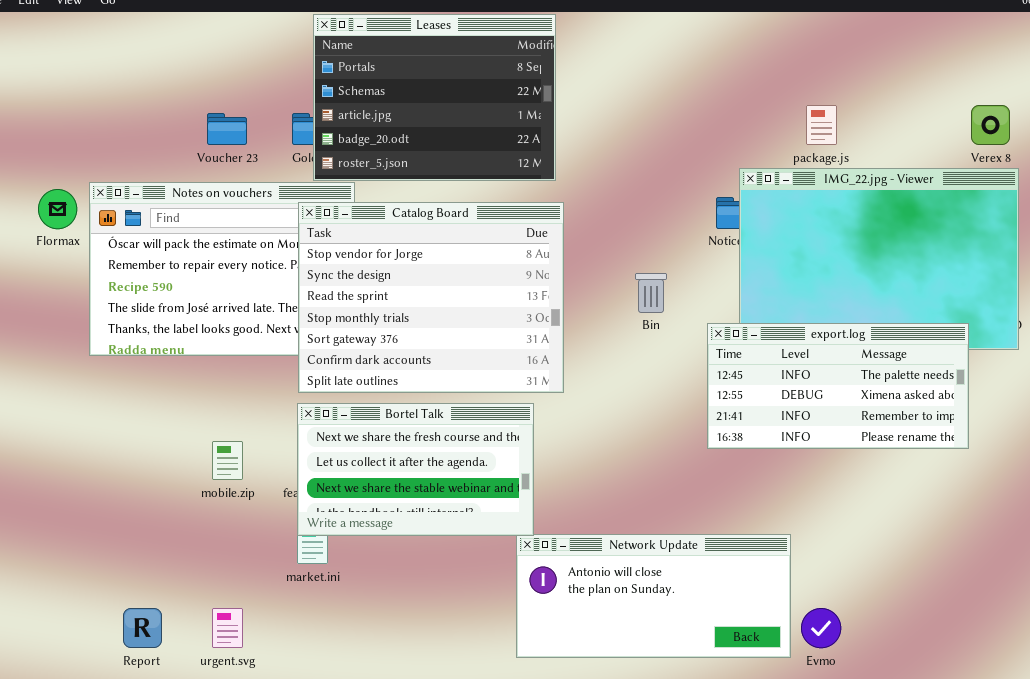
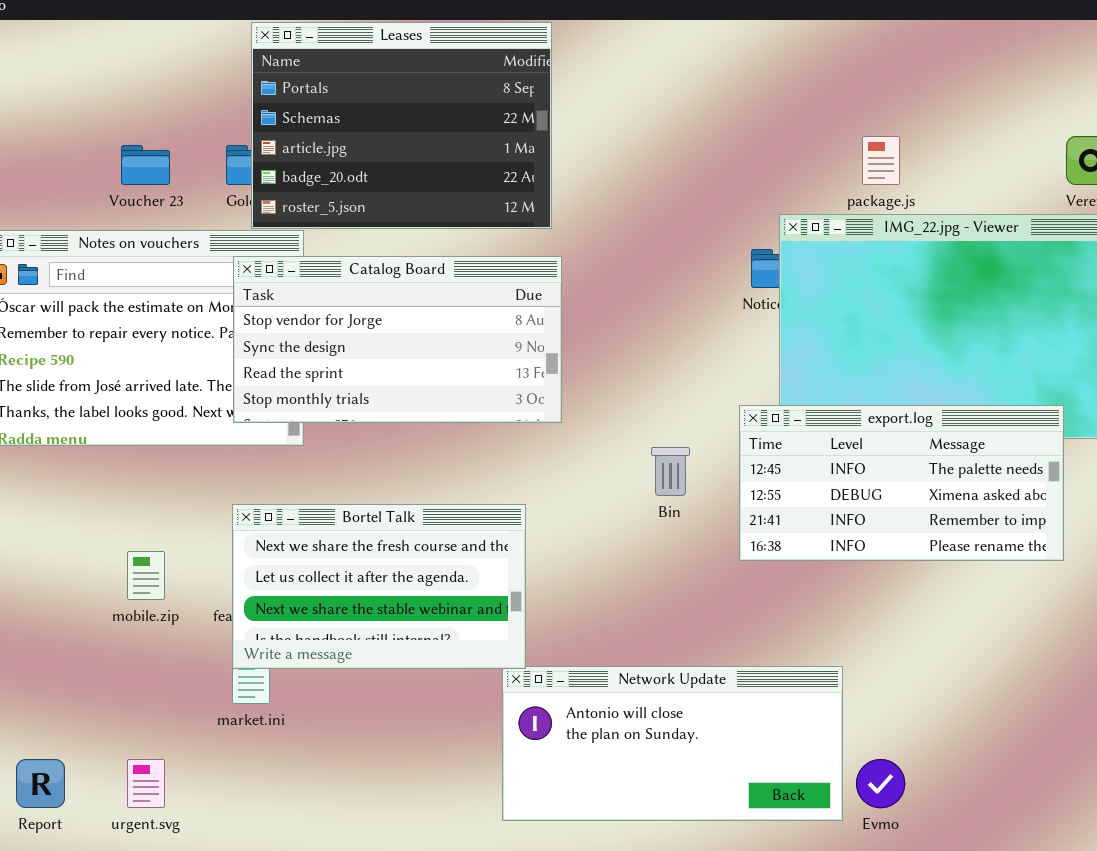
Catalog Board: [298,202,564,393] -> [233,256,562,423], resized
Bin: [635,273,667,313] -> [651,447,690,496], moved

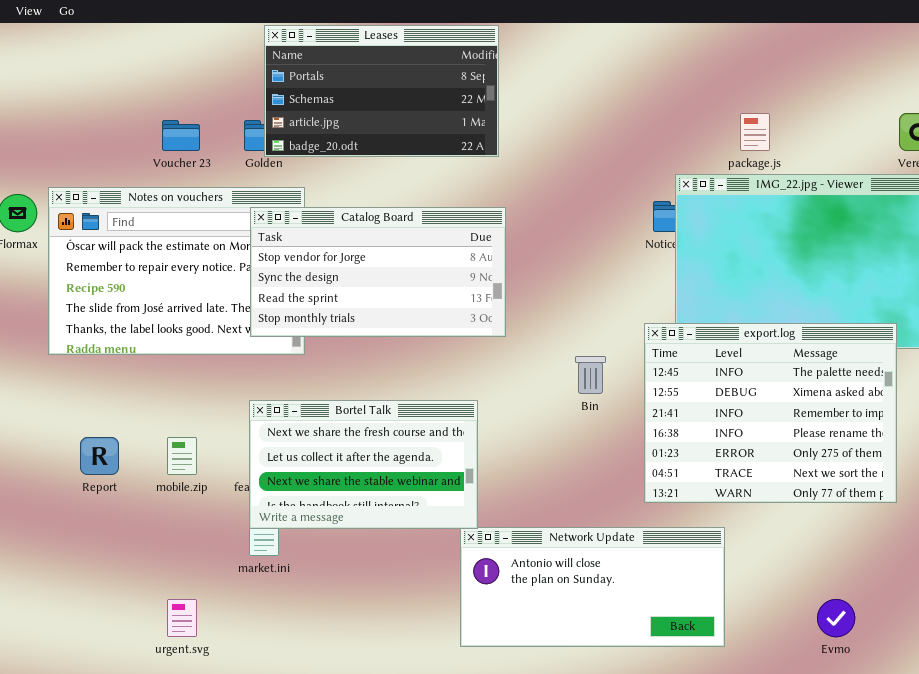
Leases: [251,22,552,229] -> [264,25,499,157], resized
export.log: [739,405,1064,561] -> [644,323,897,503], resized
Report: [16,759,65,808] -> [80,437,119,475], moved
Evmo: [856,759,905,808] -> [817,599,855,637], moved

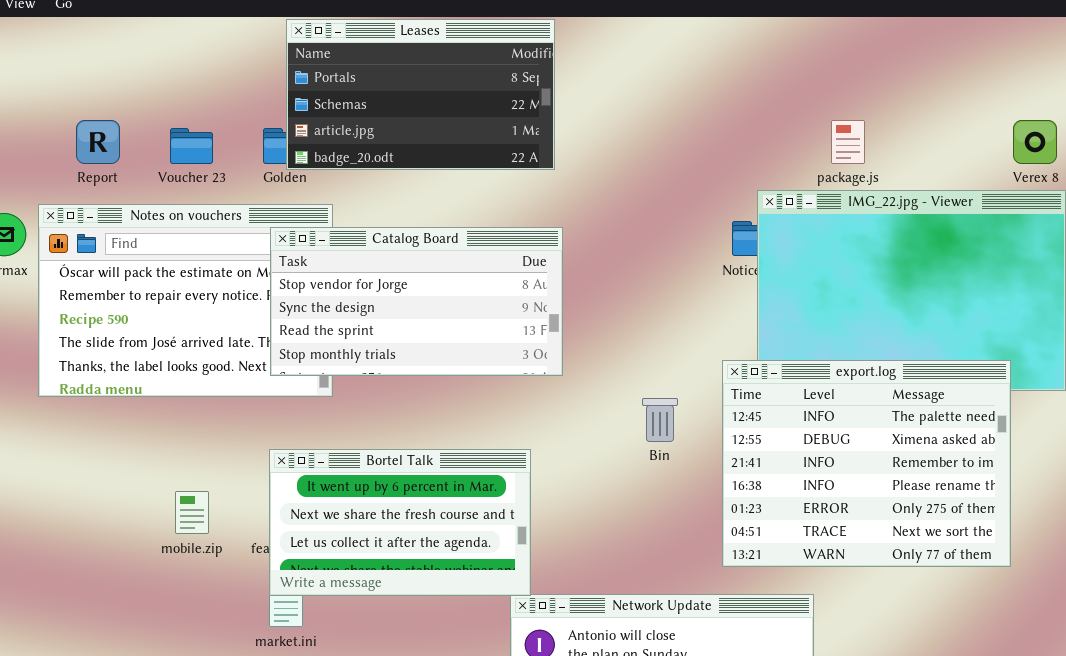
Bortel Talk: [249,400,478,529] -> [269,449,531,596], scrolled up 1 row
Report: [80,437,119,475] -> [76,120,120,164], moved

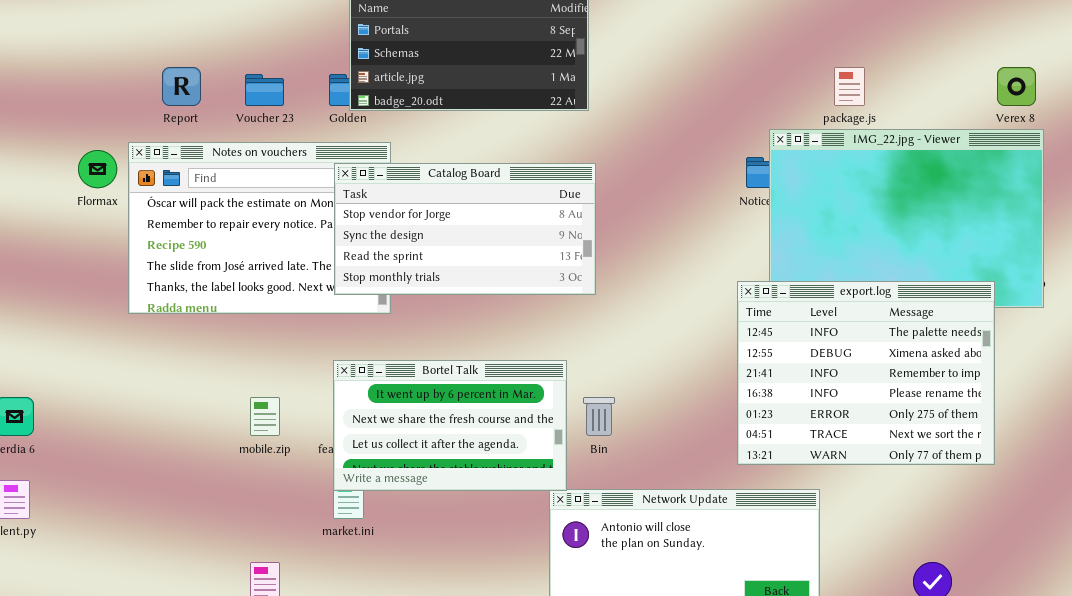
Bin: [642,398,678,442] -> [583,397,615,436], moved

